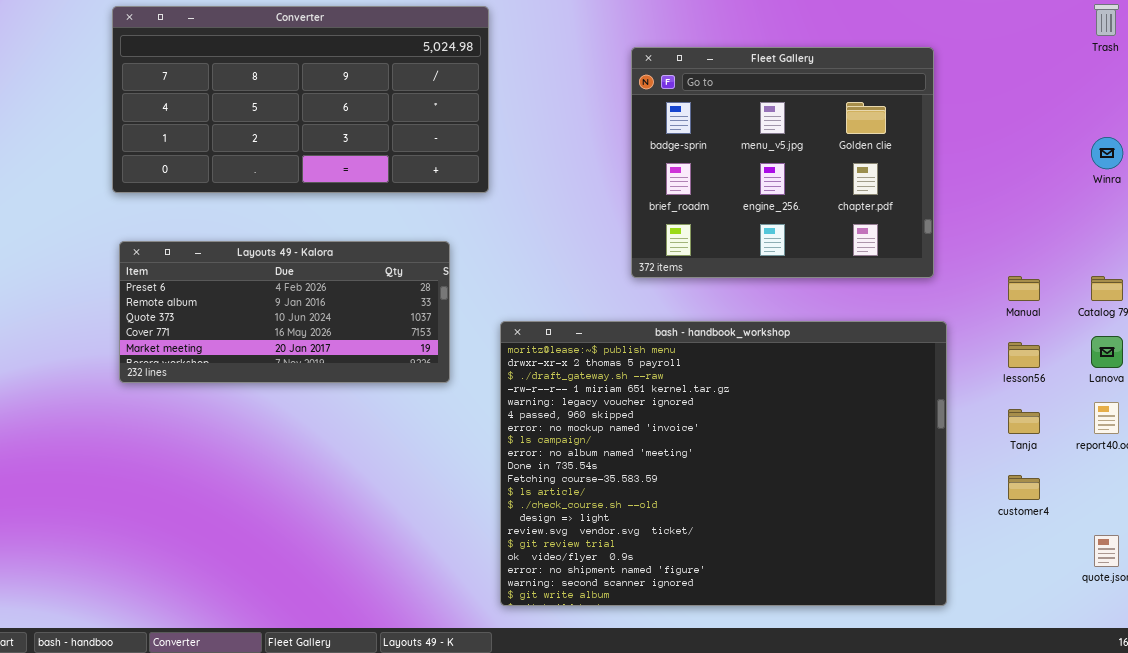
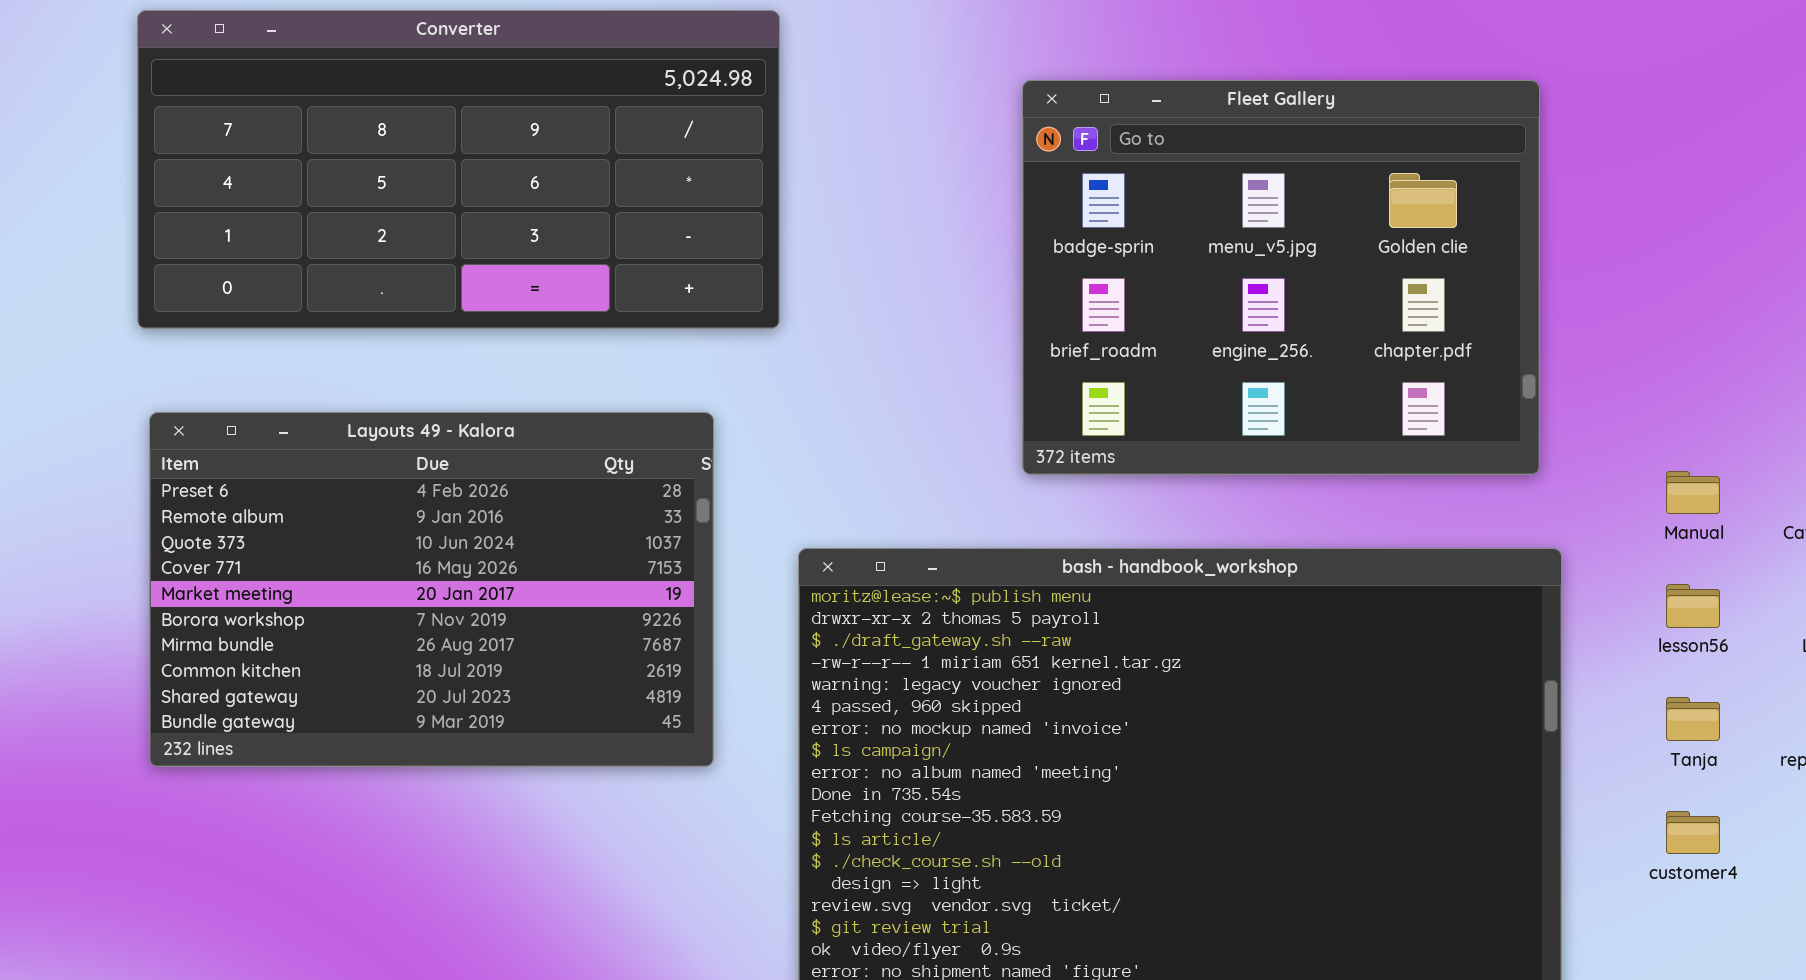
Layouts 49 - Kalora: [119,241,450,383] -> [149,412,714,767], resized

